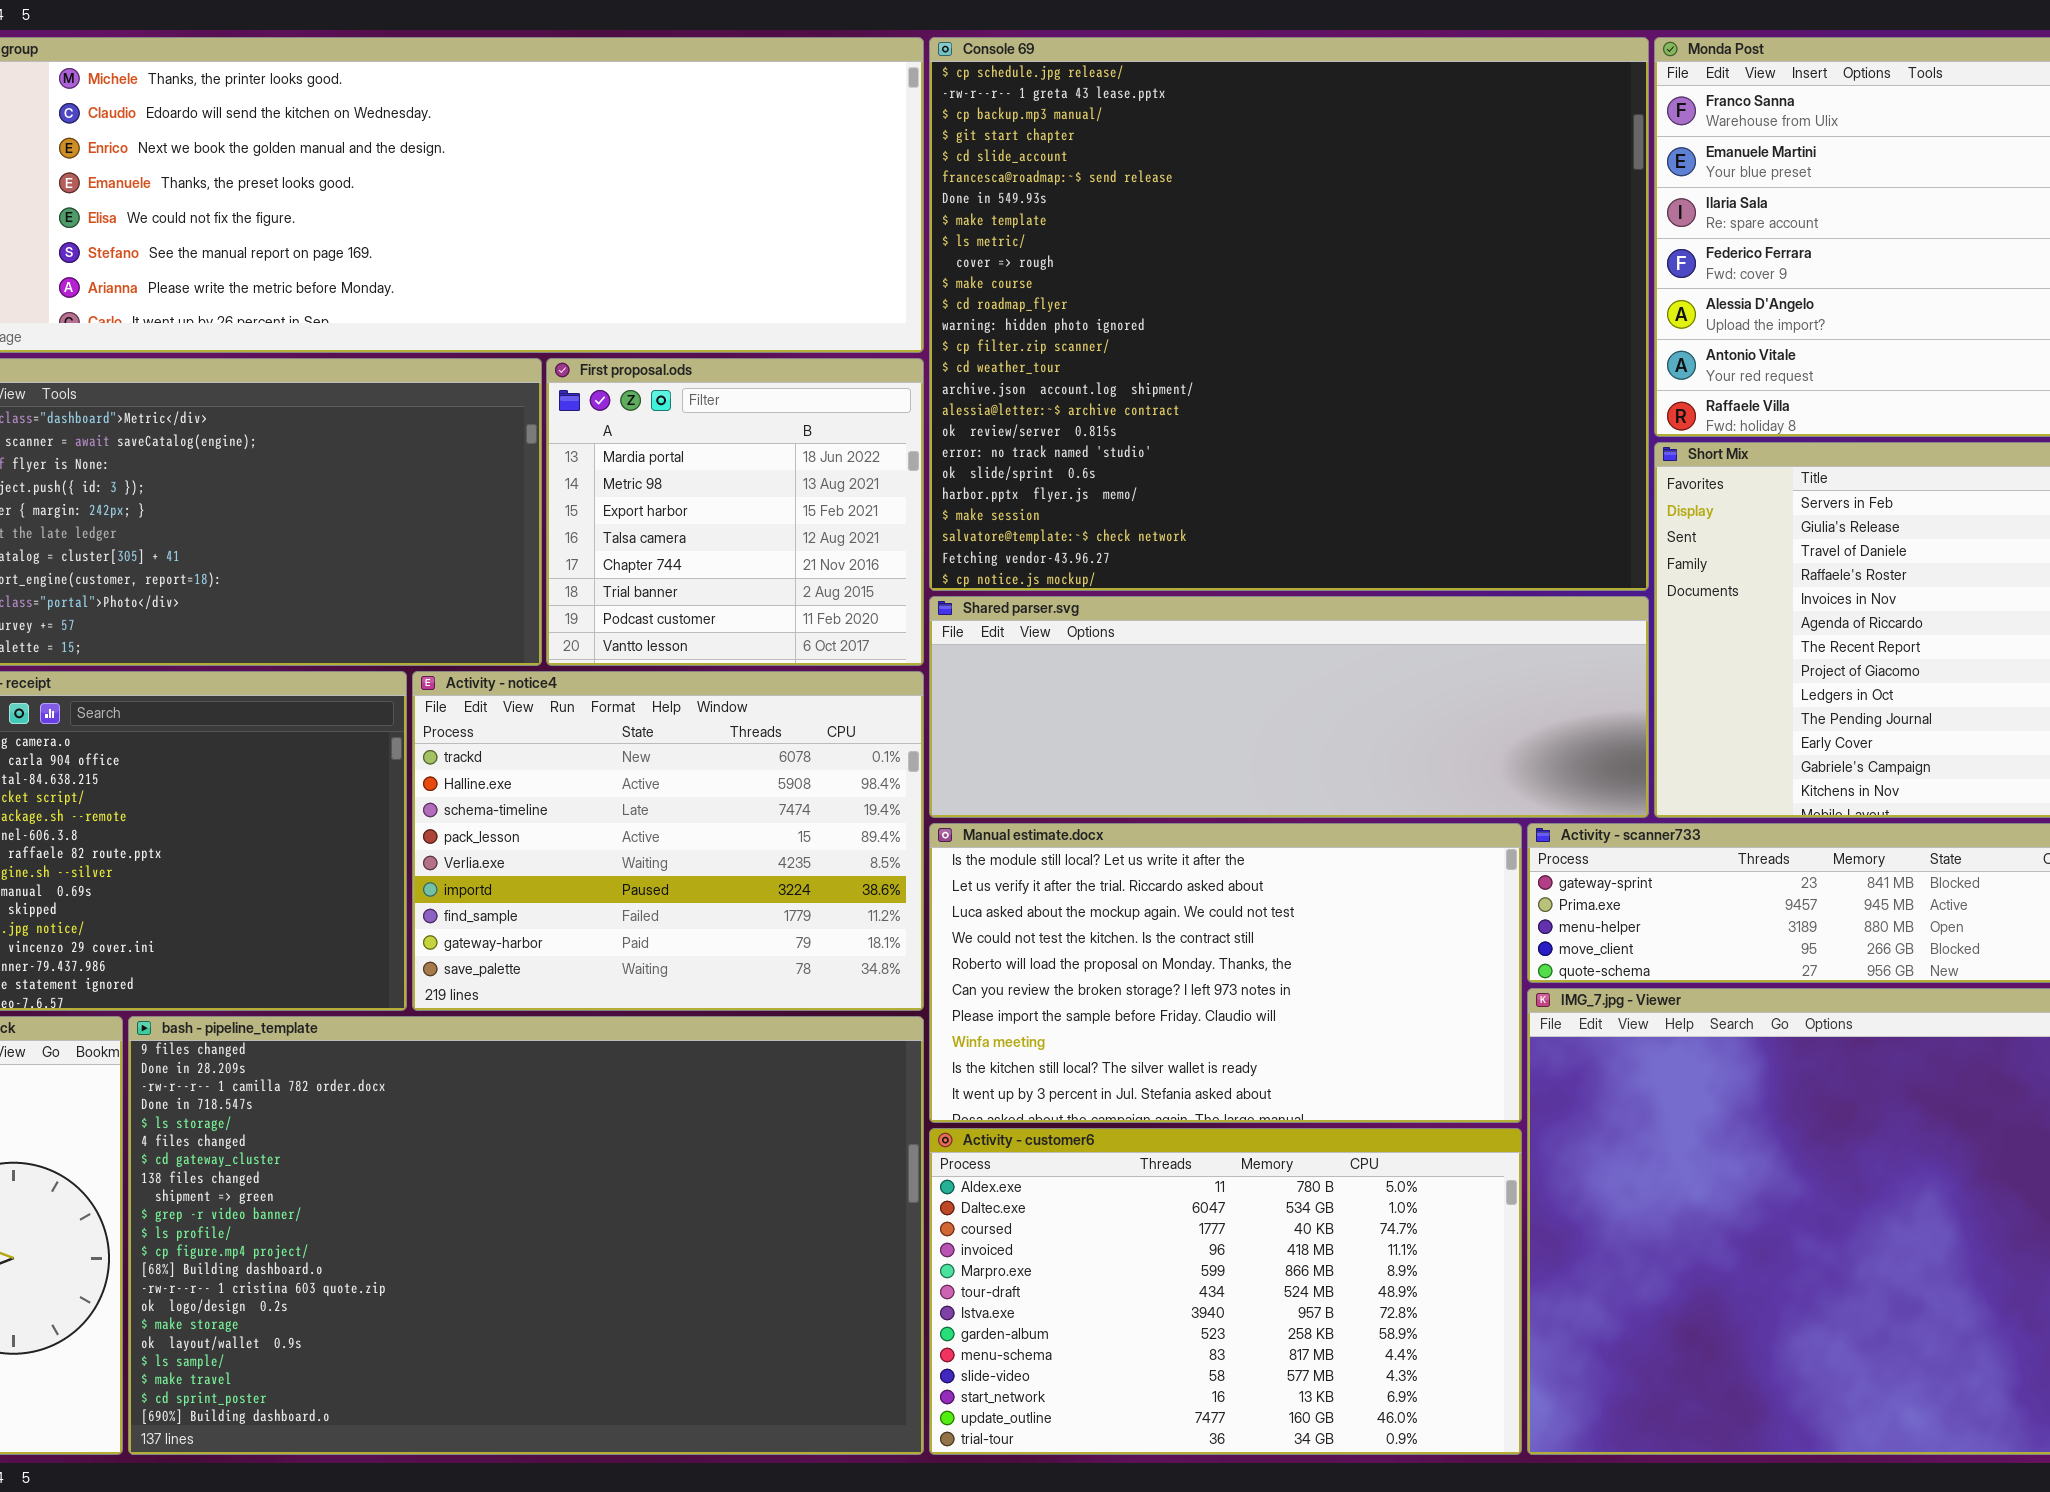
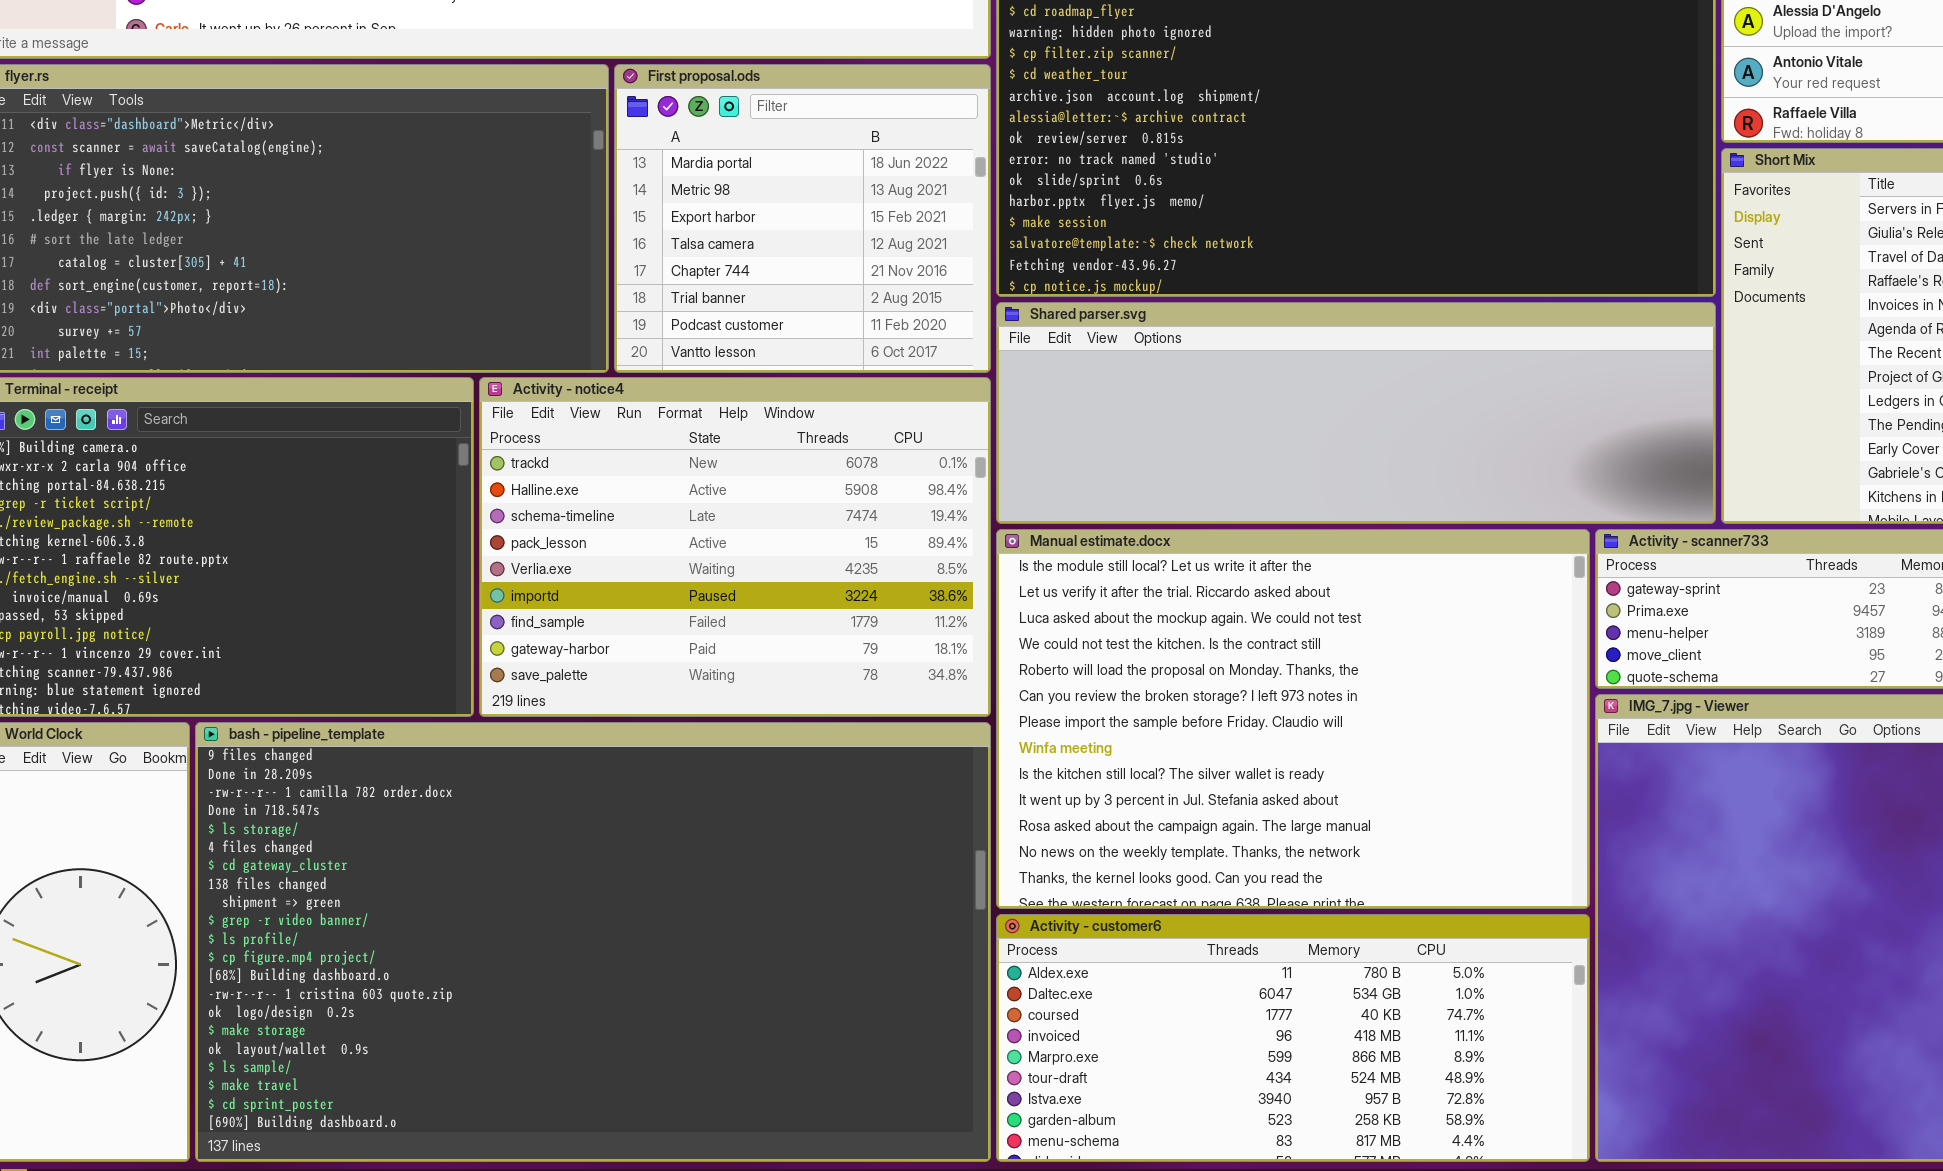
Manual estimate.docx: [929,823,1522,1123] -> [996,529,1590,909], resized
Activity - customer6: [929,1128,1522,1455] -> [996,914,1590,1162], resized

